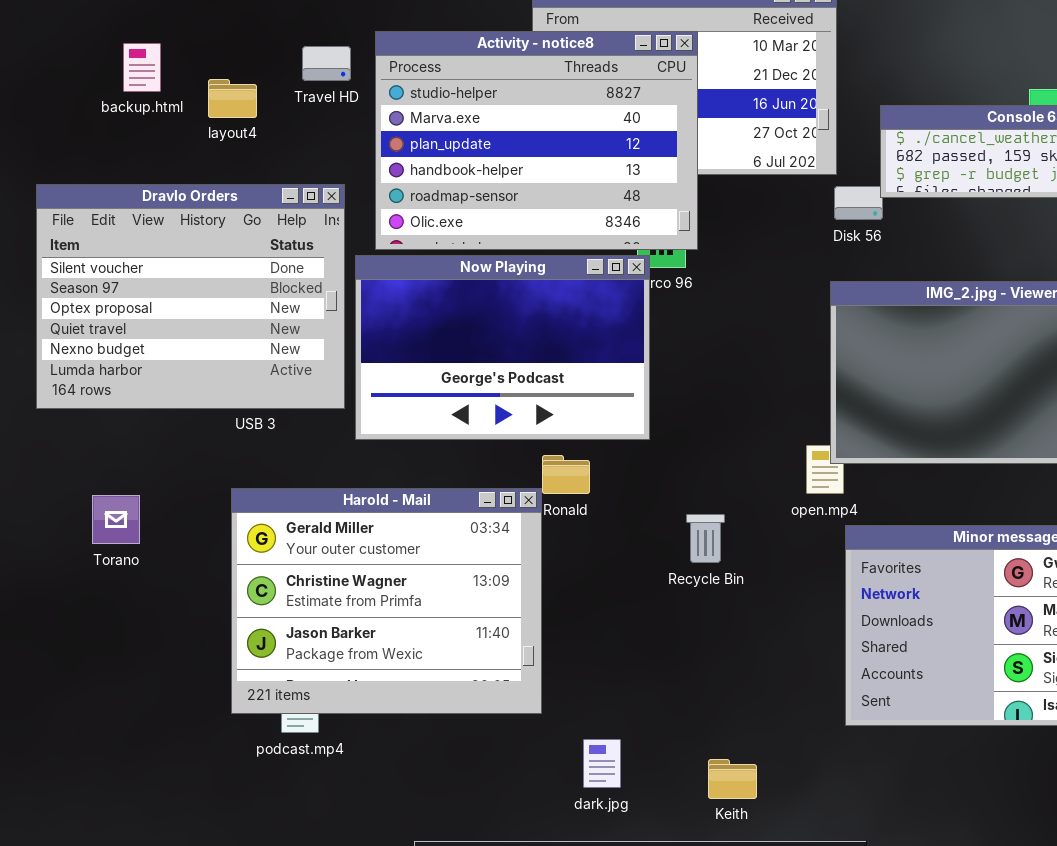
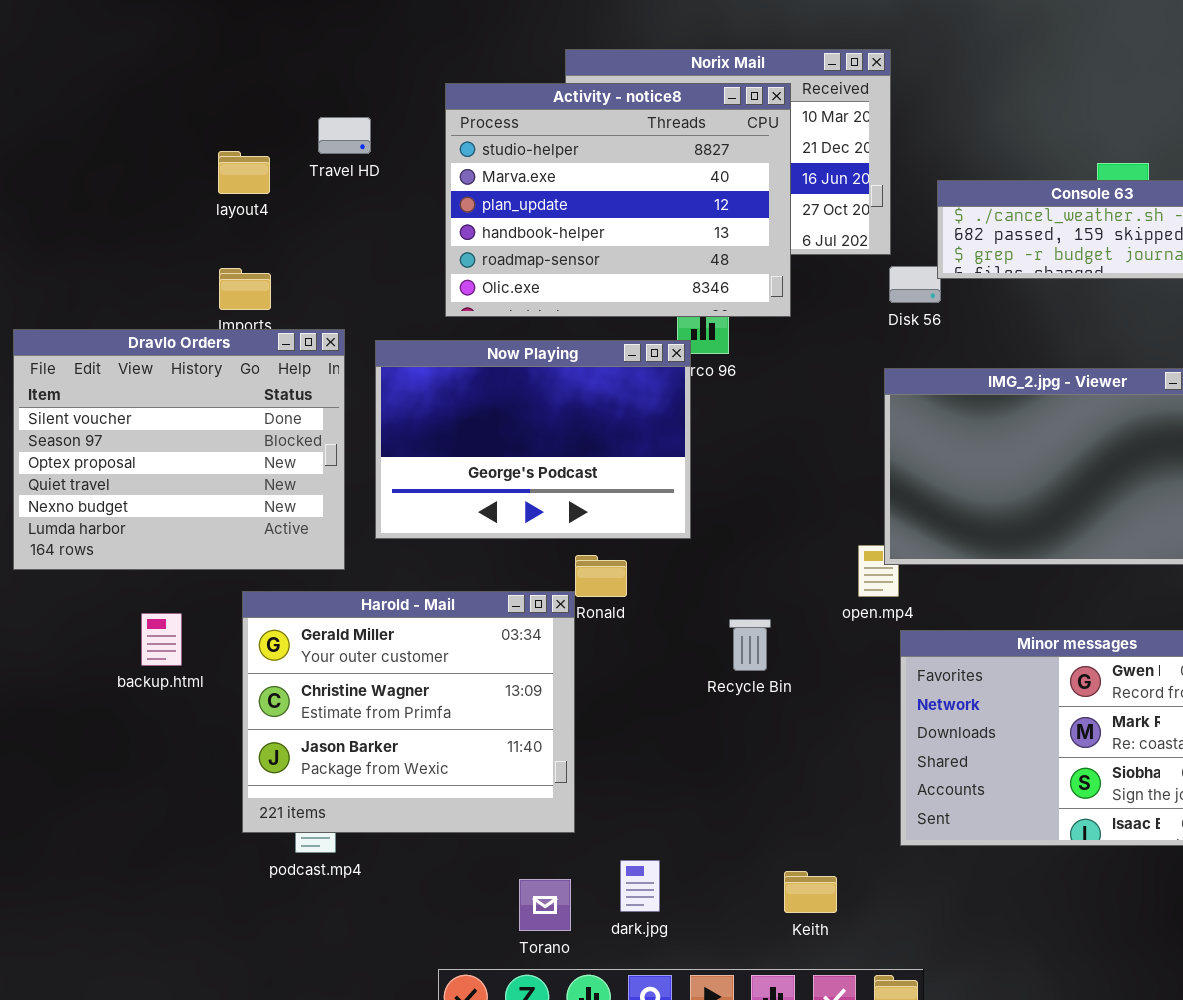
Activity - notice8: [375,31,698,250] -> [445,83,791,317], moved
backup.html: [123,43,161,92] -> [141,613,182,666], moved
Dravlo Orders: [36,184,345,409] -> [13,329,345,570], moved
Torano: [92,495,140,544] -> [519,879,571,931], moved
Keith: [708,759,757,799] -> [784,871,837,913], moved

